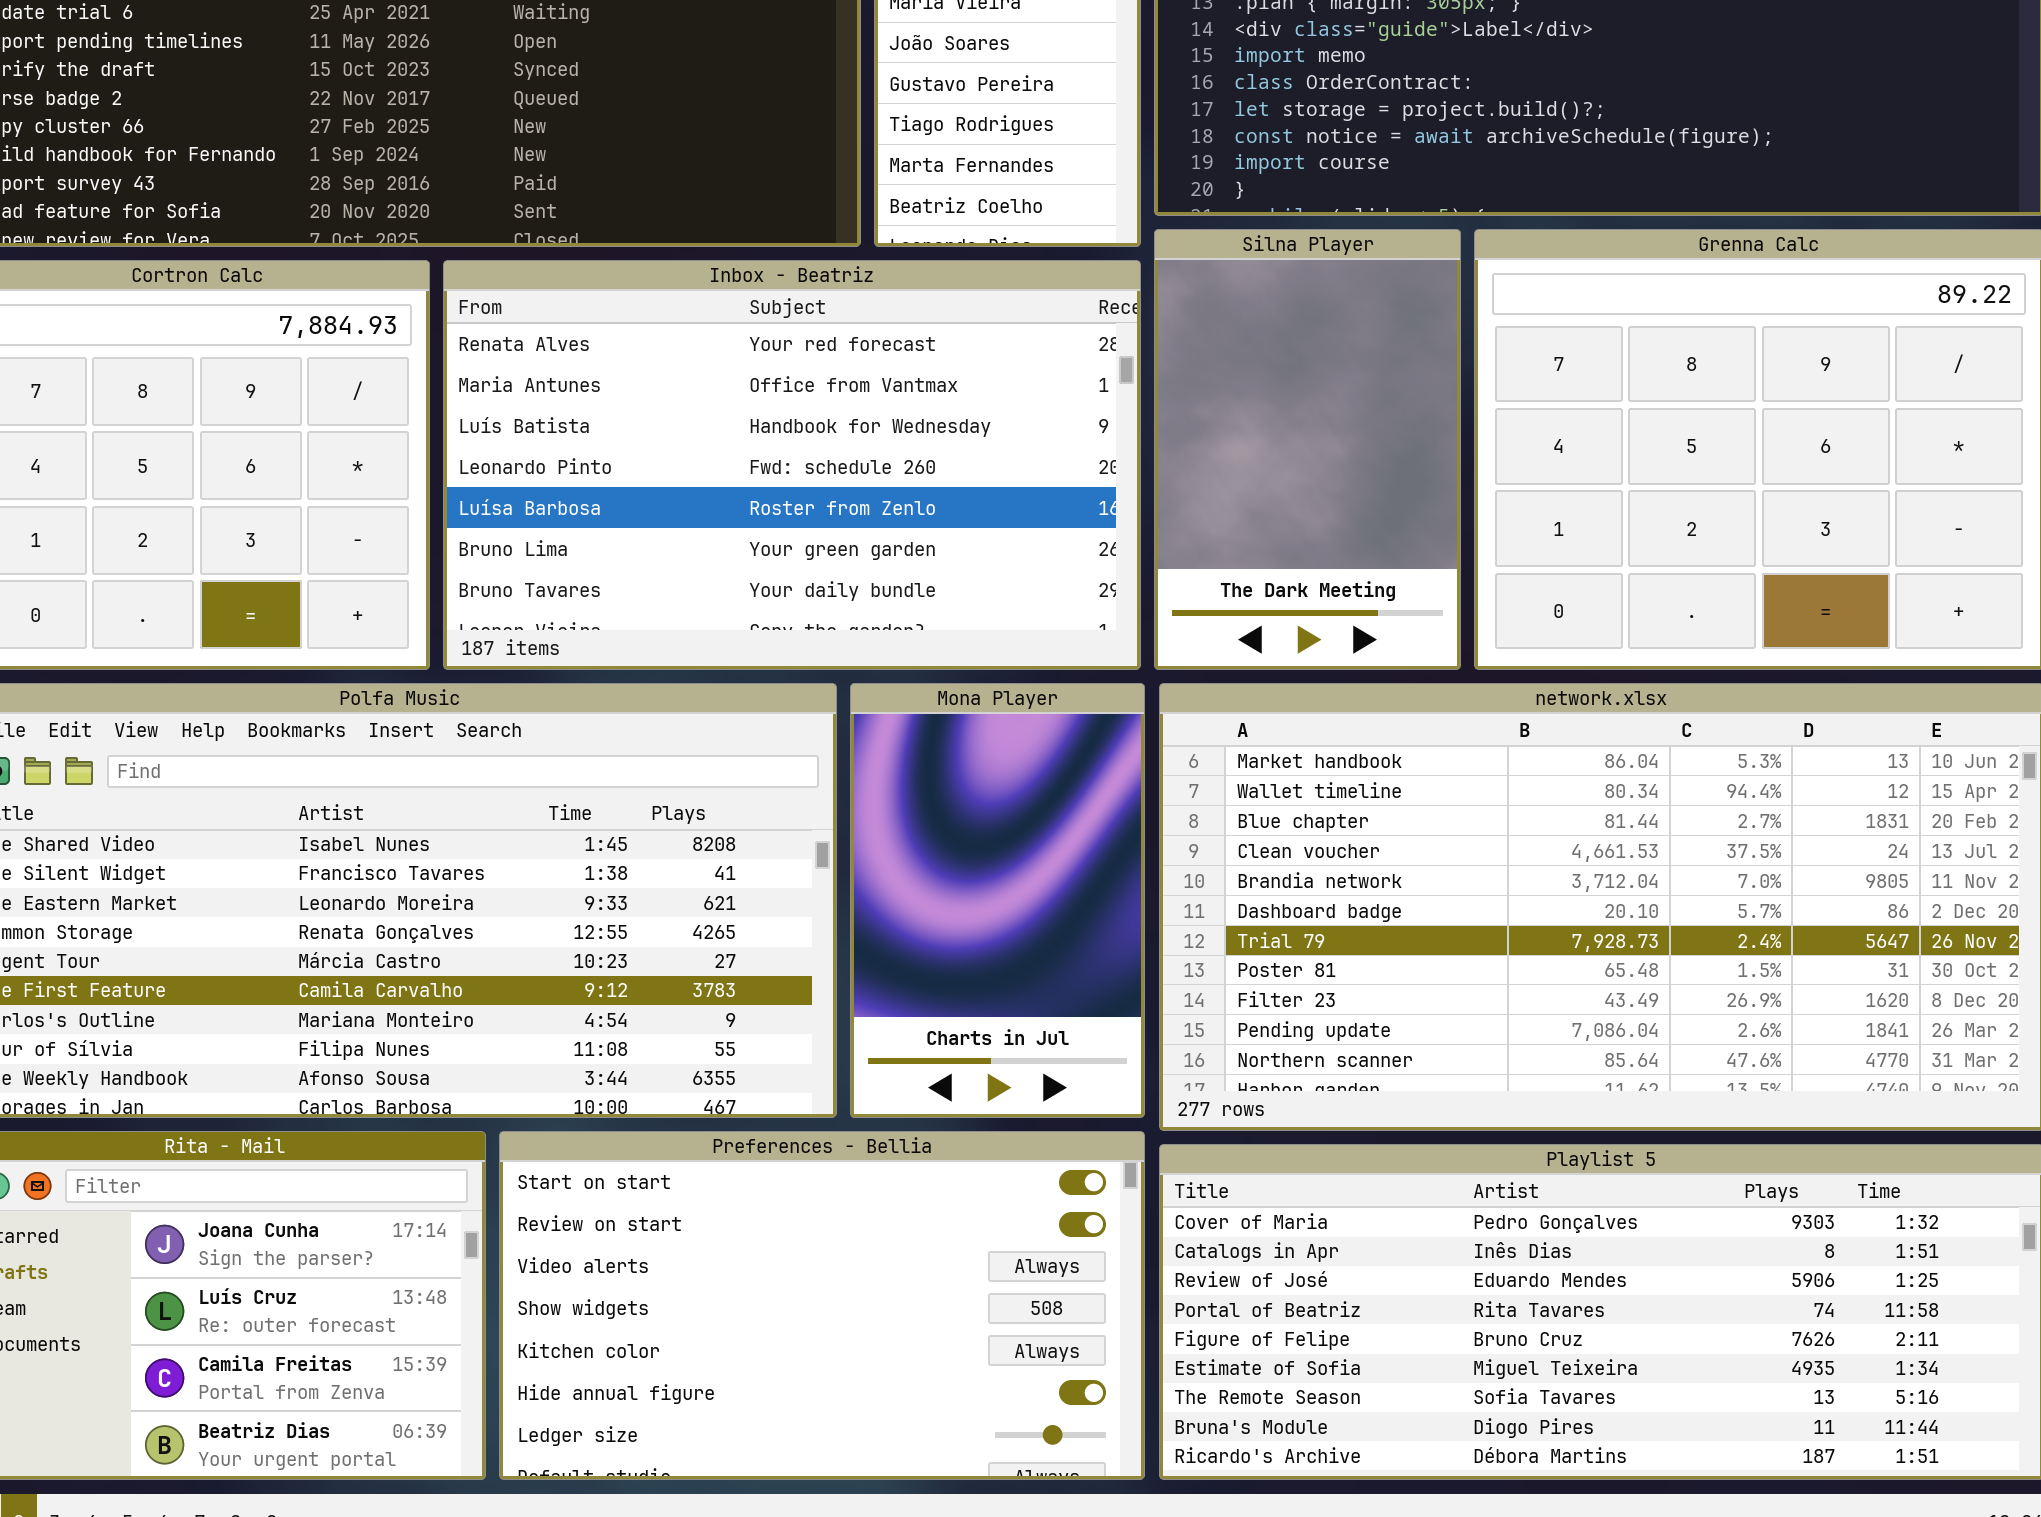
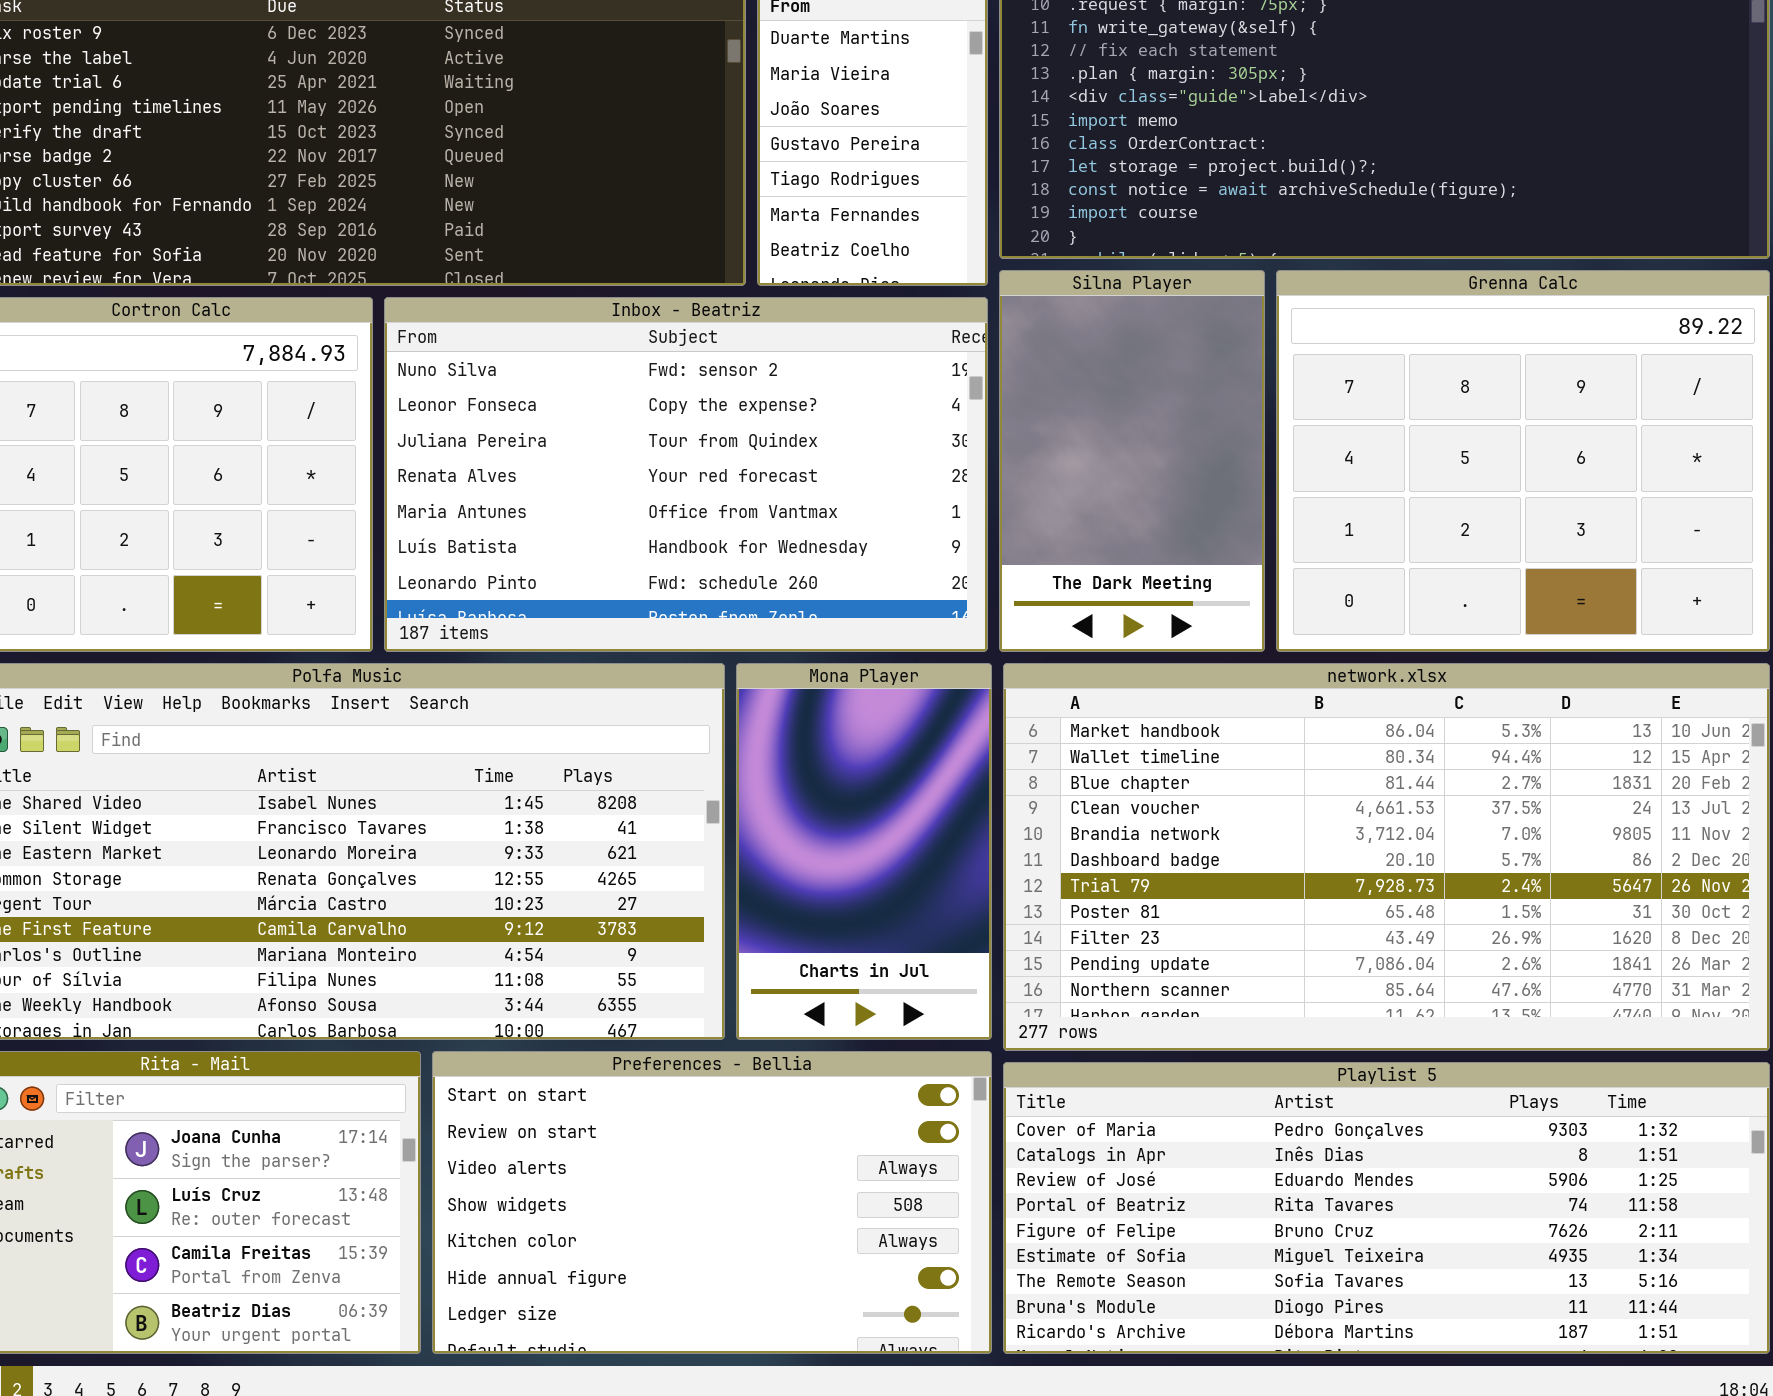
Inbox - Beatriz: [443,260,1141,670] -> [384,297,988,652], scrolled up 3 rows

